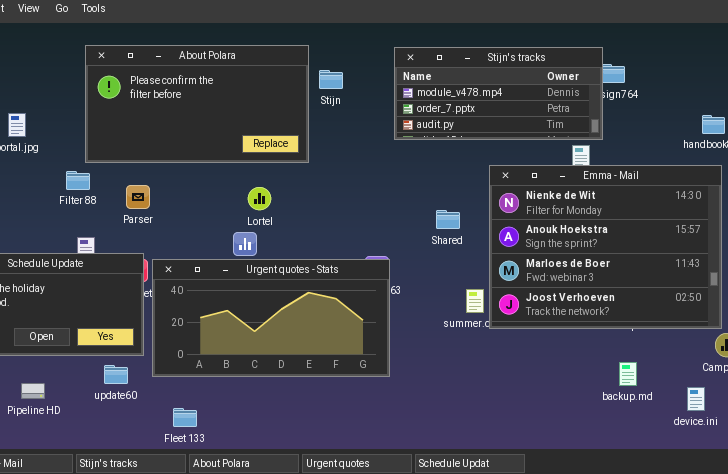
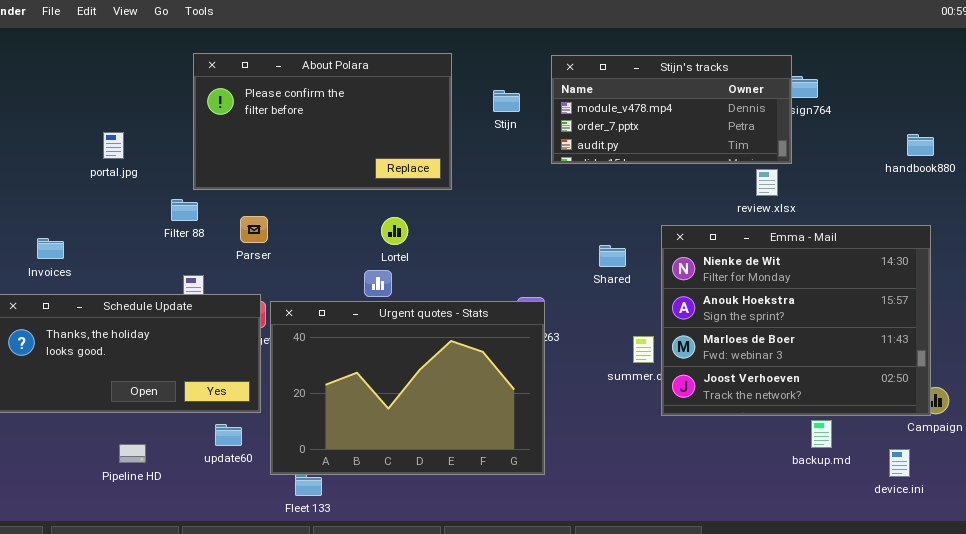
Stijn: [319,70,343,89] -> [493,90,520,112], moved
Emma - Mail: [489,165,722,329] -> [661,225,931,416], moved
Urgent quotes - Stats: [152,259,390,377] -> [270,301,545,475], resized

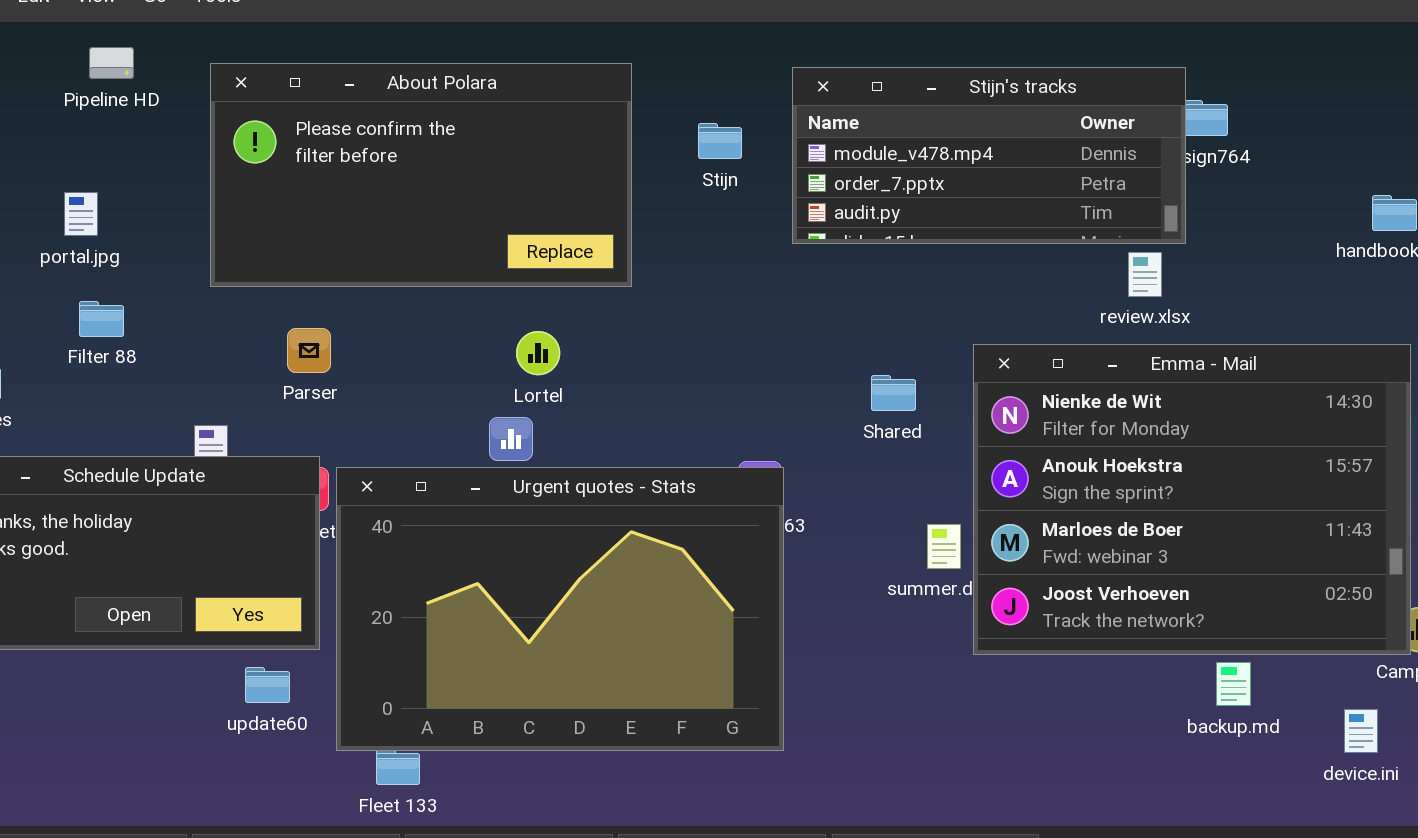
Filter 88: [171,199,198,221] -> [79,301,124,337], moved
Pipeline HD: [119,444,146,463] -> [89,47,134,79], moved

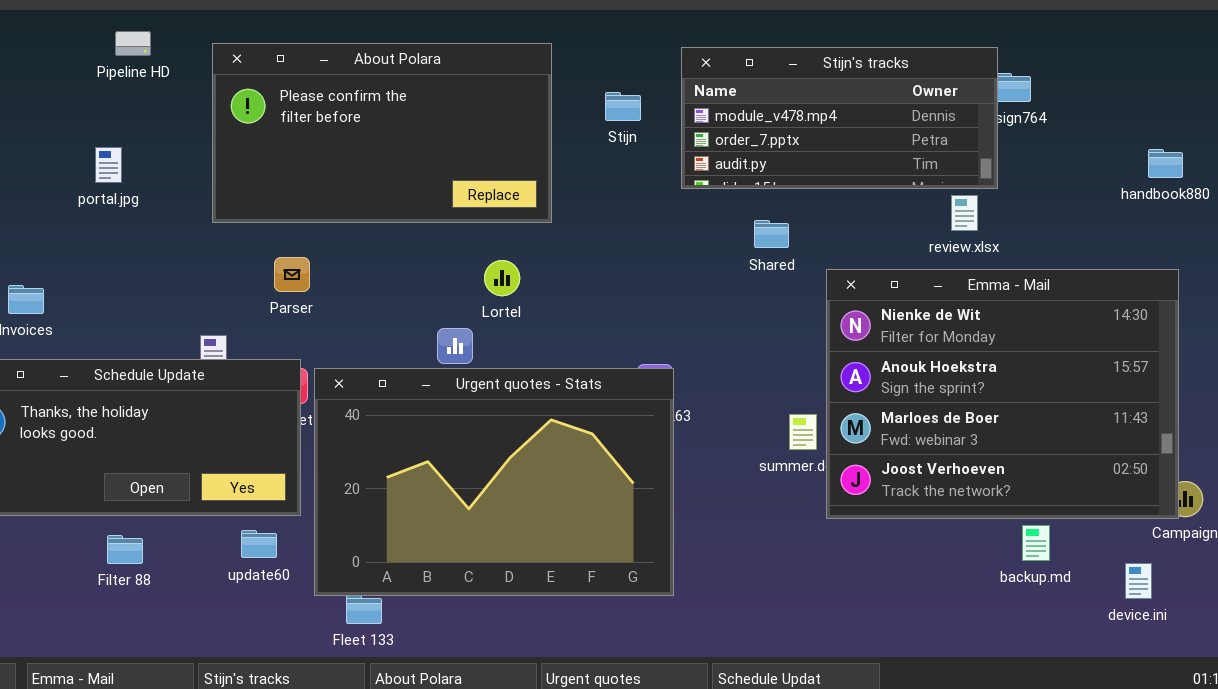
Filter 88: [79,301,124,337] -> [107,535,143,564], moved
Lortel: [516,331,560,375] -> [484,260,520,296], moved
Shared: [871,375,916,411] -> [754,220,789,248], moved

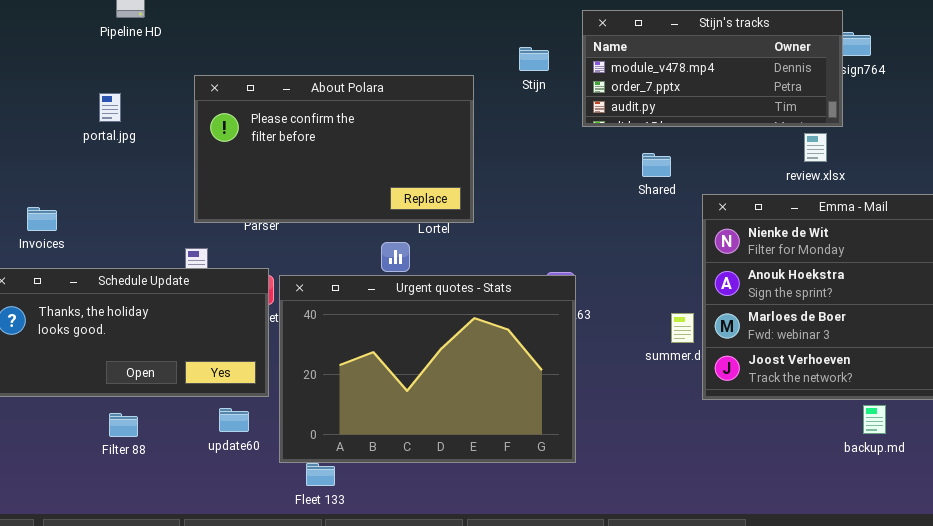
About Polara: [212,43,552,223] -> [194,75,474,223], moved

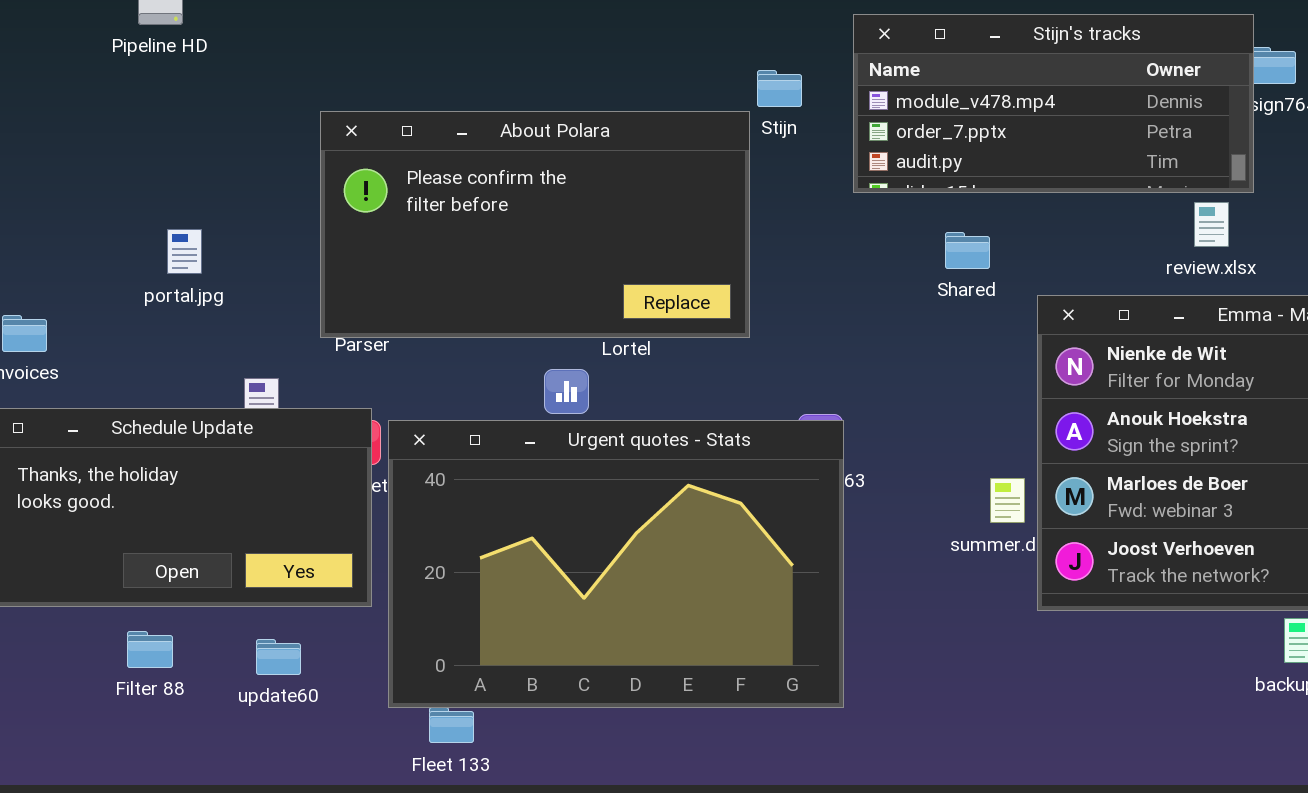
About Polara: [194,75,474,223] -> [320,111,750,338], moved
portal.jpg: [99,93,121,122] -> [167,229,202,274], moved
update60: [219,408,249,432] -> [256,639,301,675], moved

